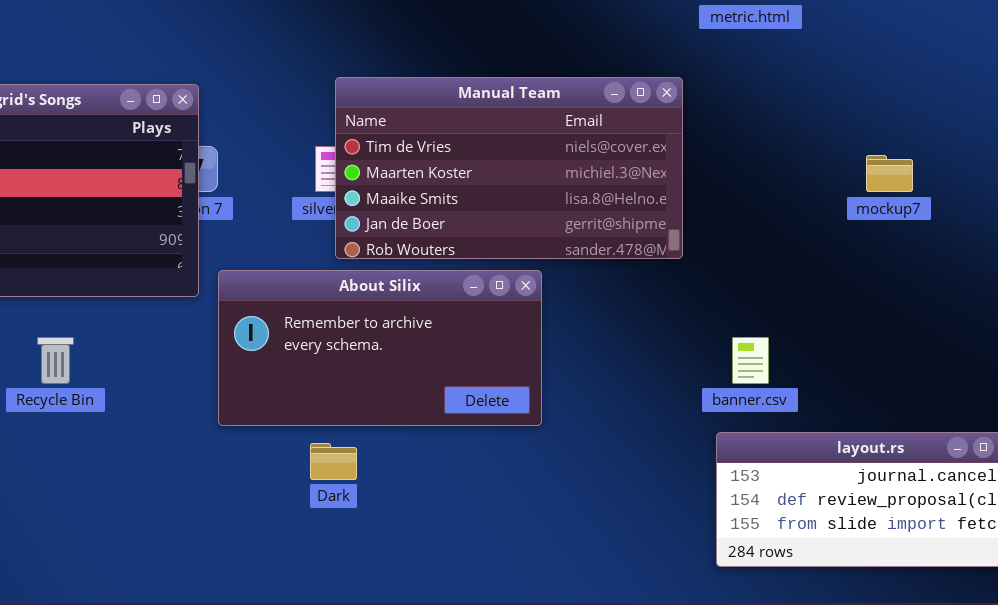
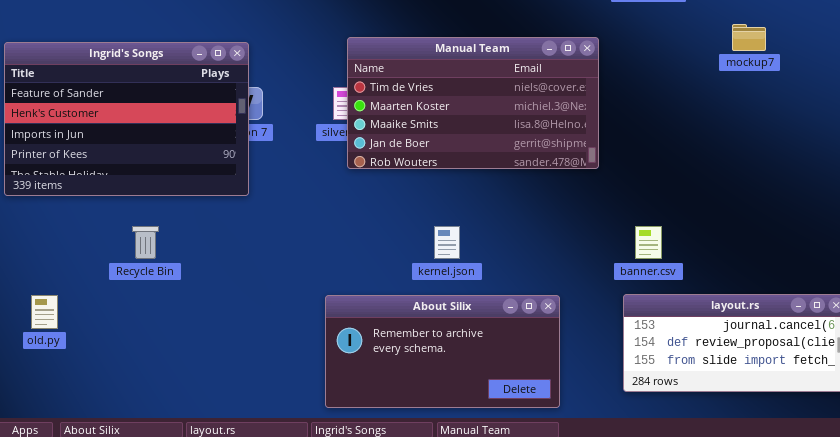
mockup7: [866,155,913,192] -> [732,24,766,51], moved
About Silix: [218,270,542,426] -> [325,295,560,408], moved

